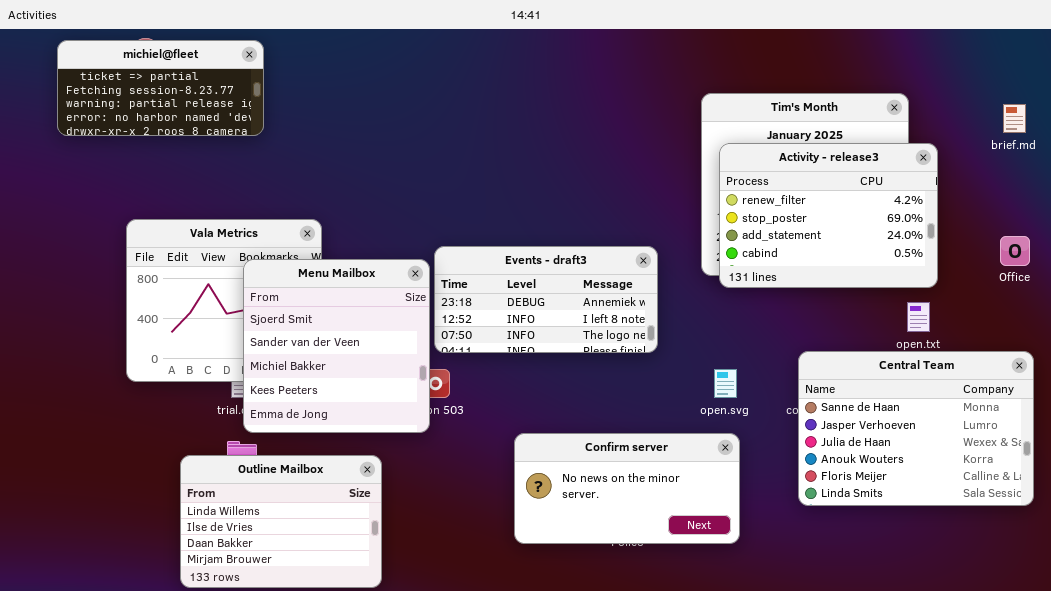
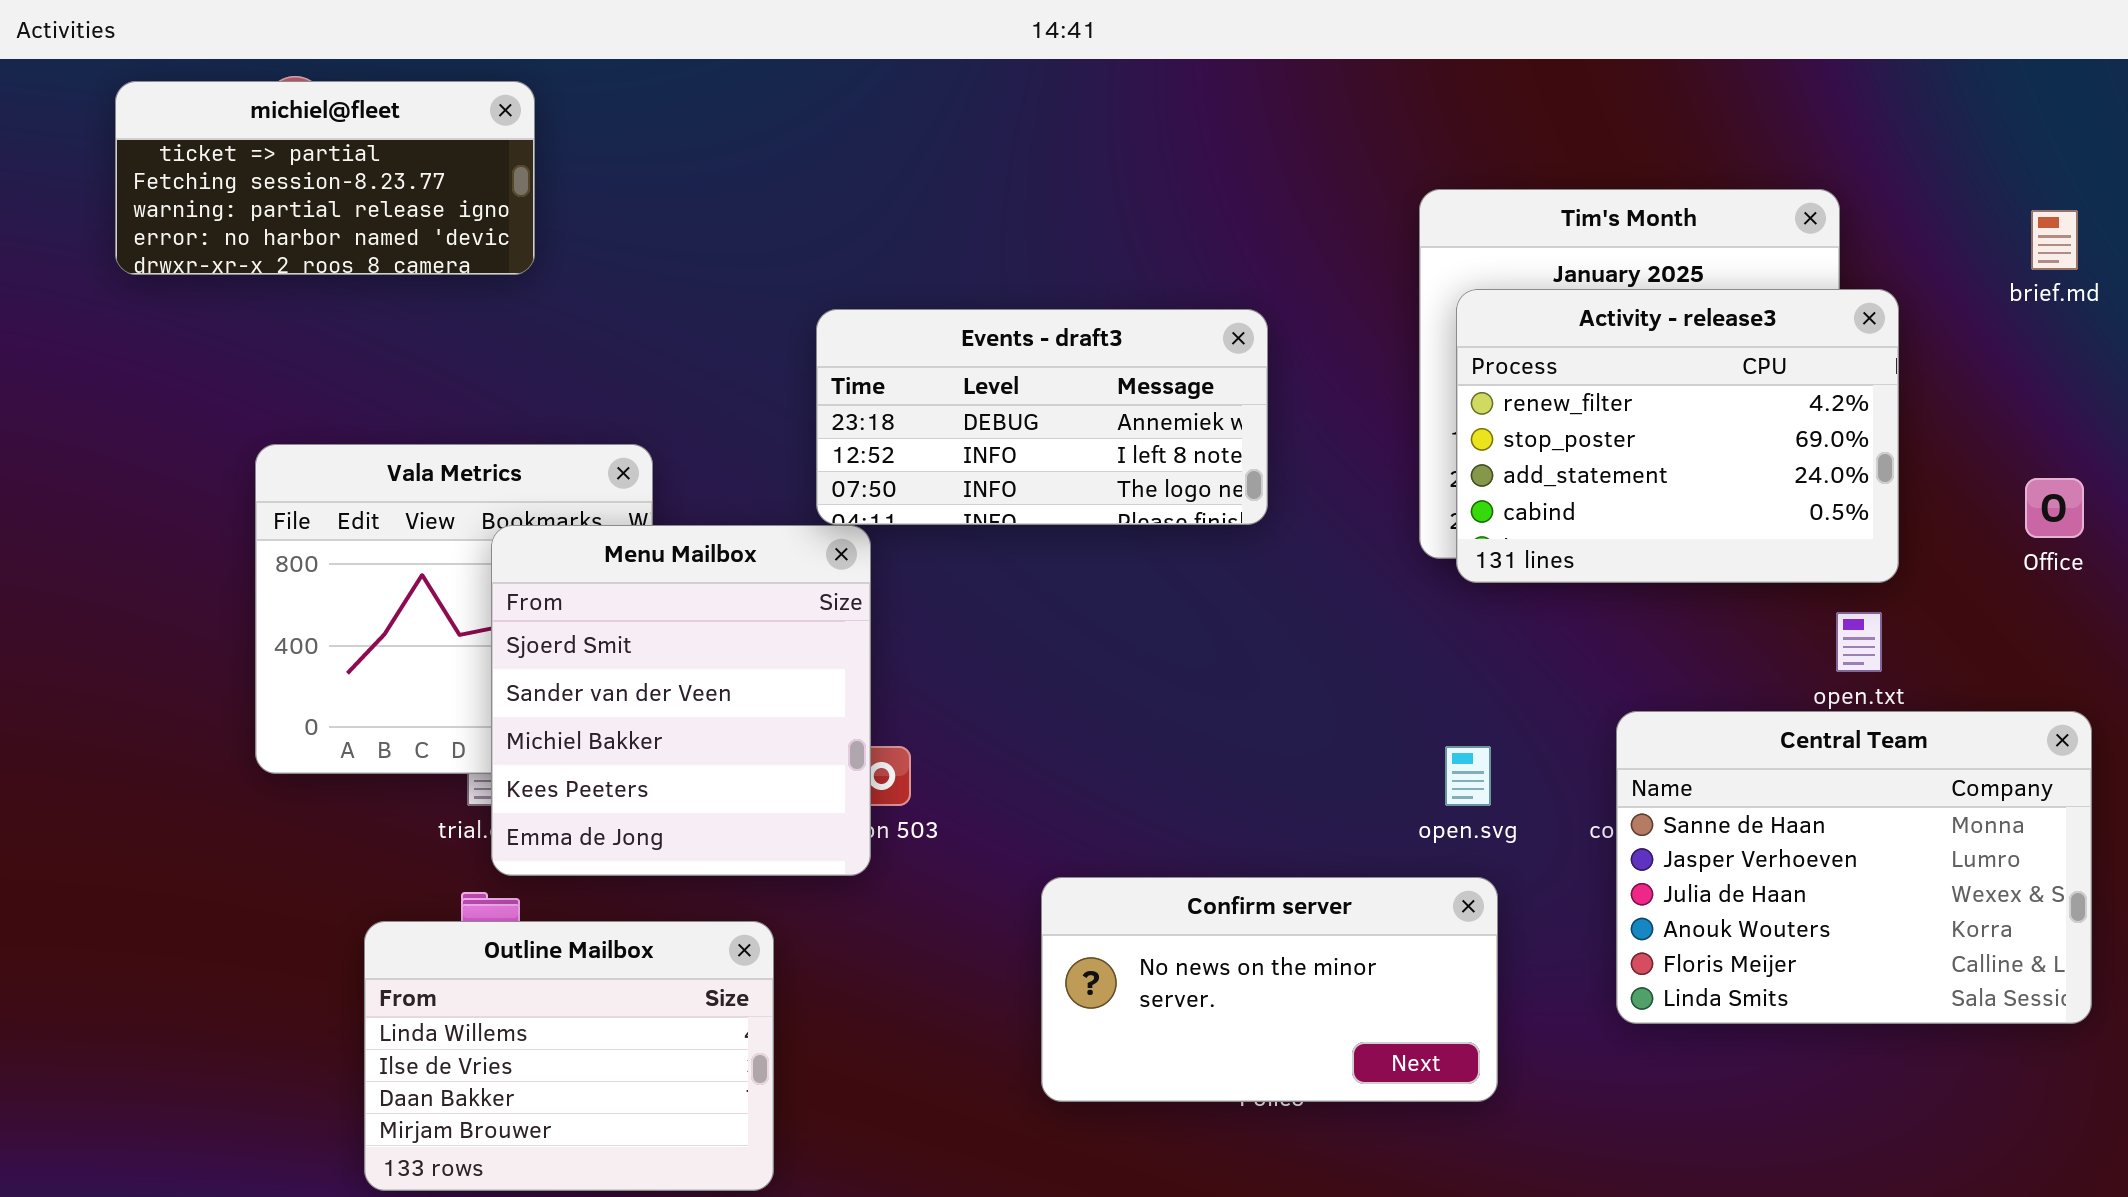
Events - draft3: [434,246,658,353] -> [816,309,1268,525], moved

